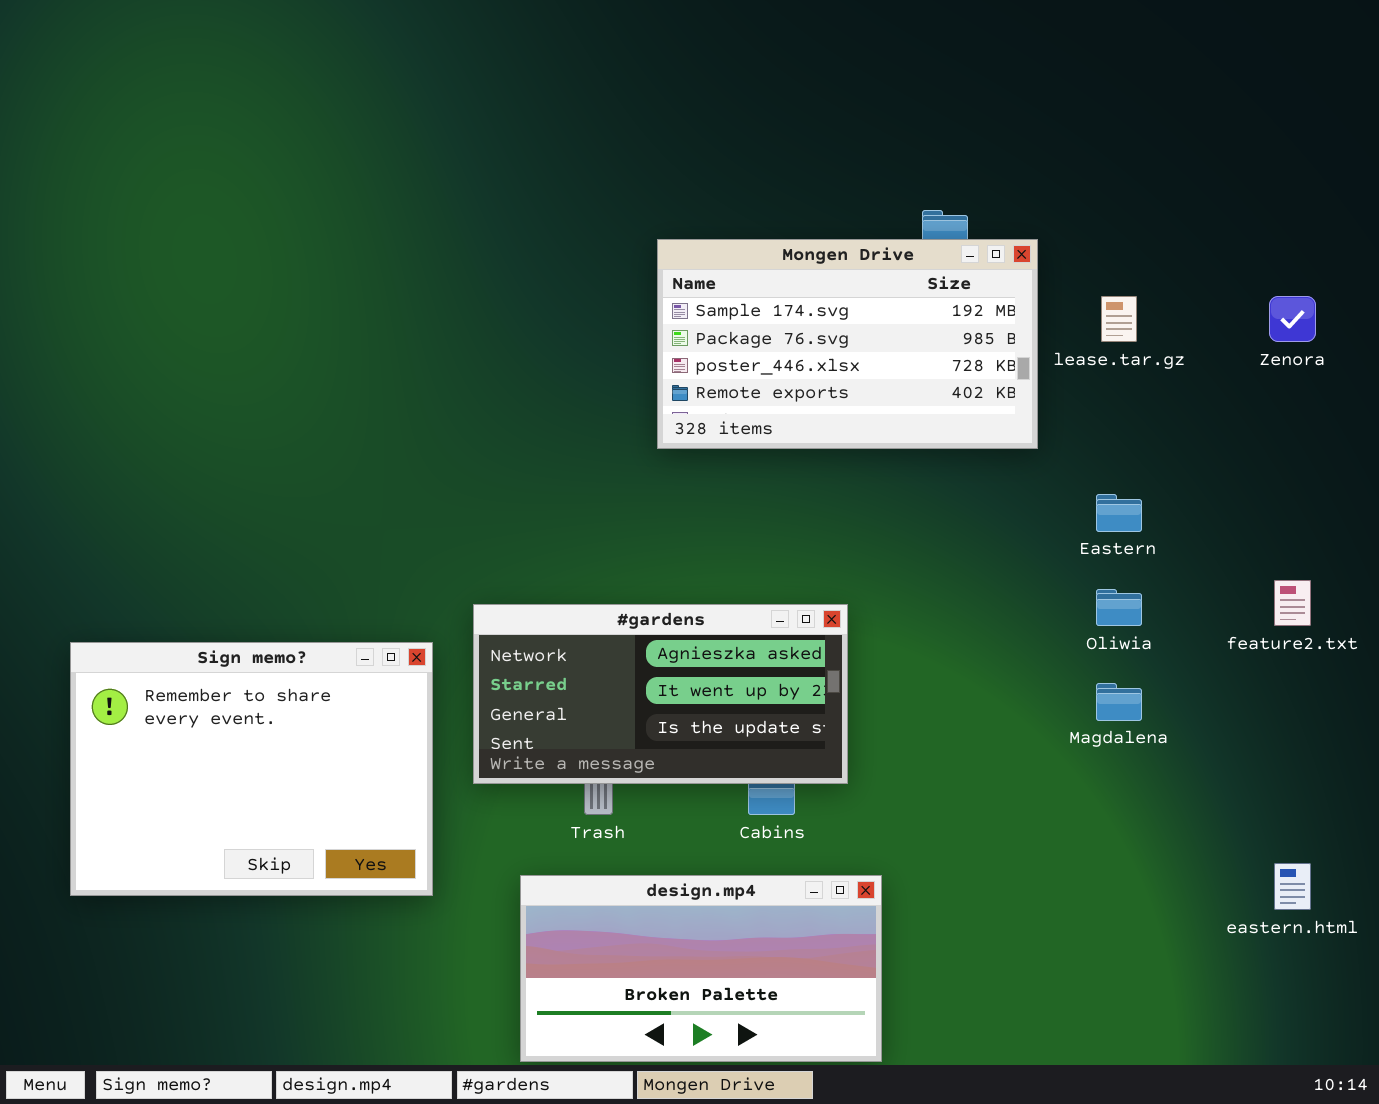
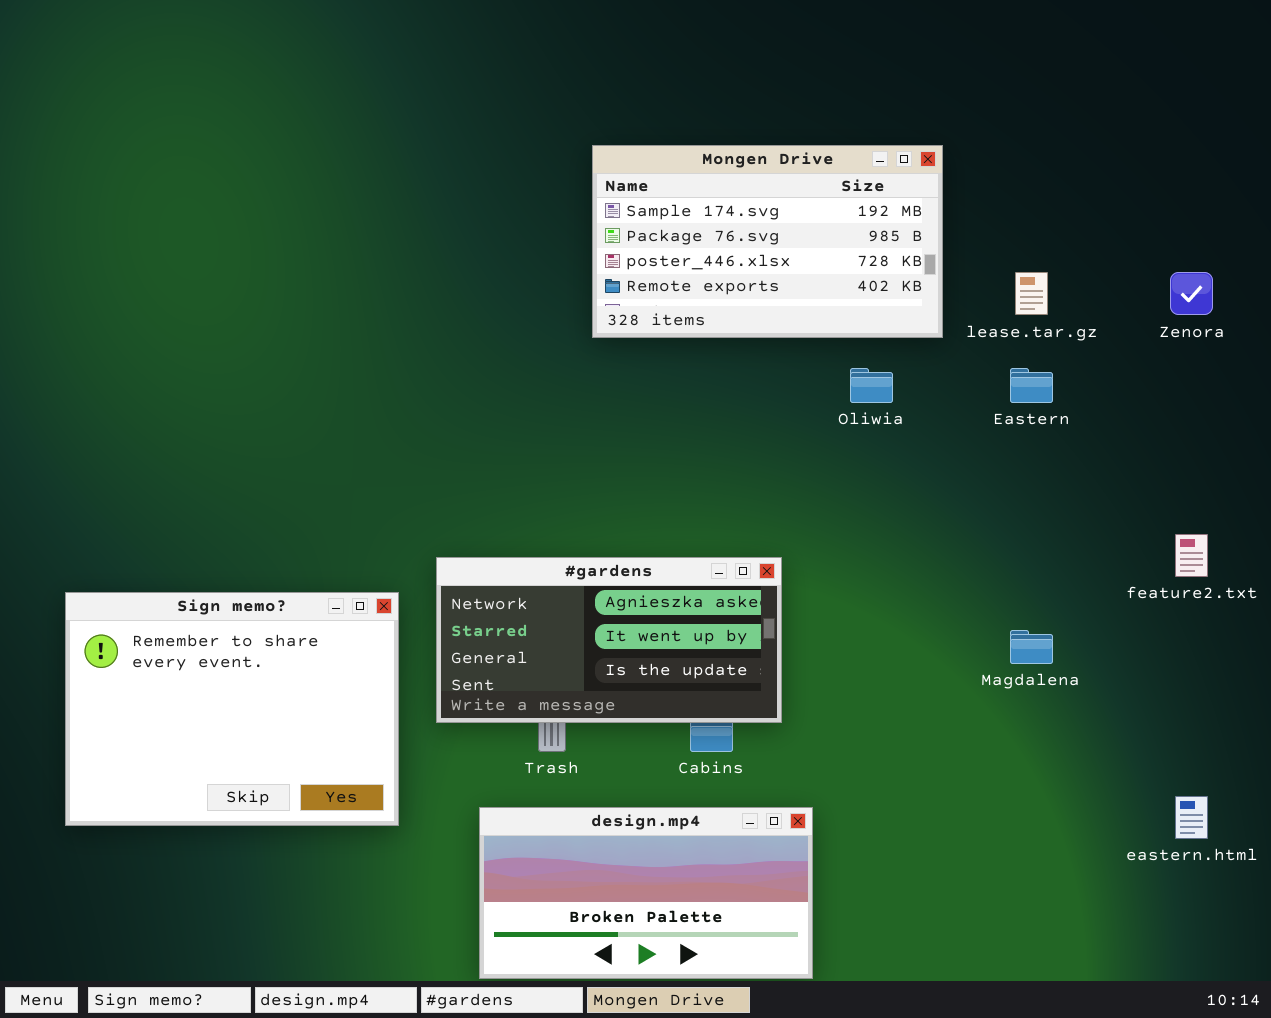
Mongen Drive: [657,239,1038,449] -> [592,145,943,338], moved
Eastern: [1096,494,1142,532] -> [1010,368,1053,403], moved
Oliwia: [1096,589,1142,626] -> [850,368,893,403], moved

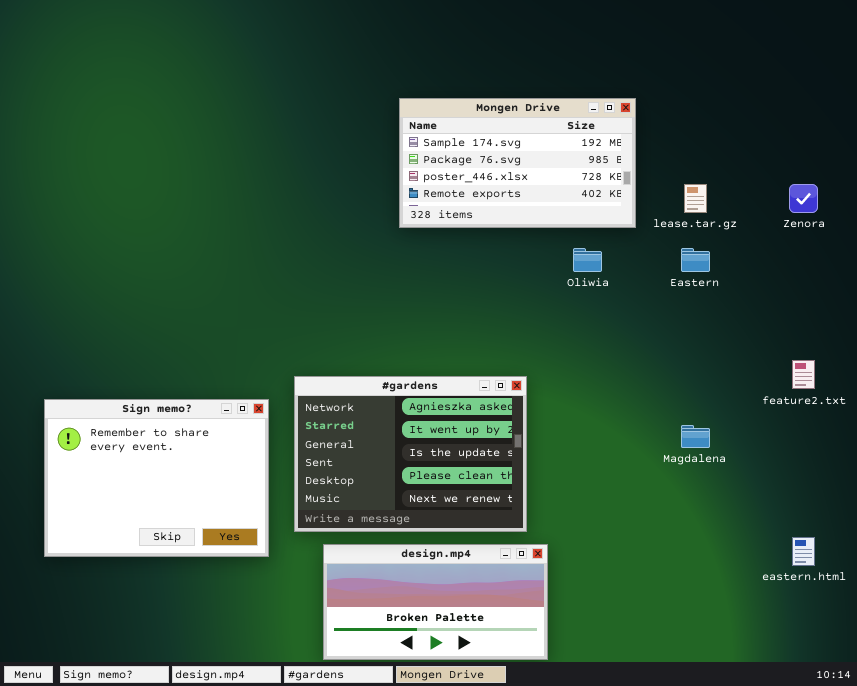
#gardens: [436,557,782,723] -> [294,376,527,532], resized

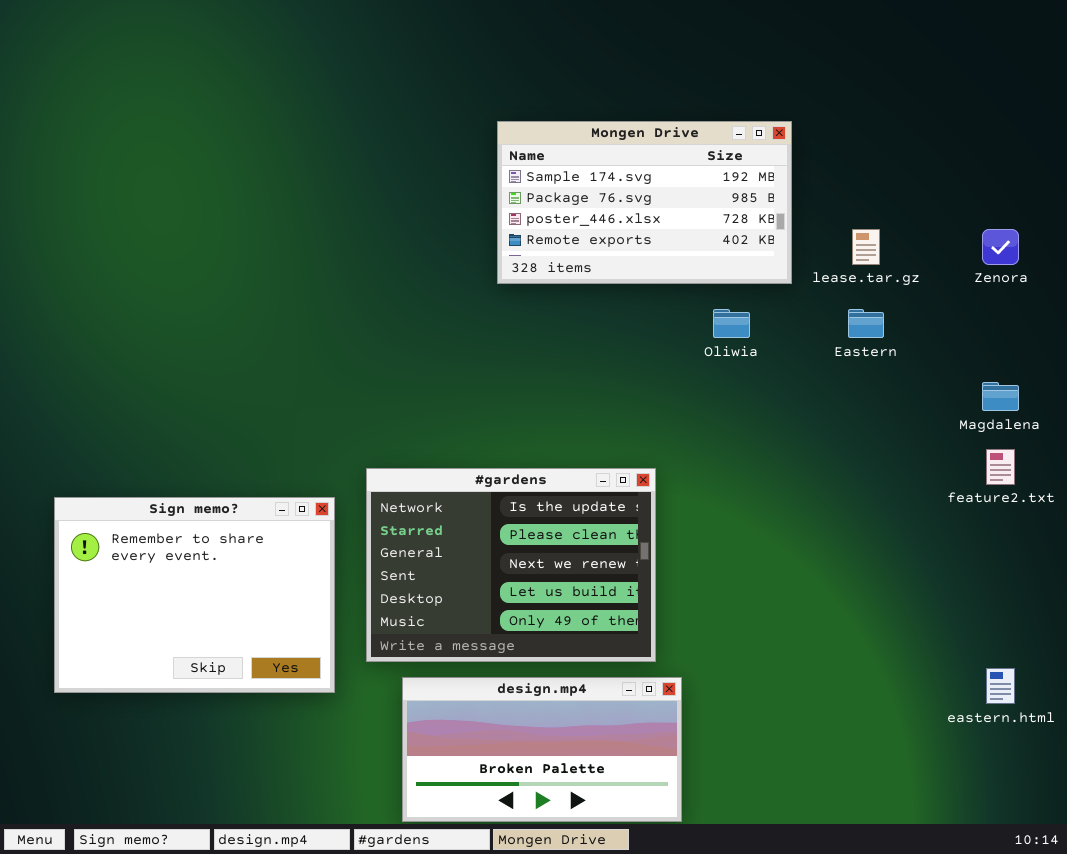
#gardens: [294,376,527,532] -> [366,468,656,662], scrolled down 2 rows
Magdalena: [681,425,710,448] -> [982,382,1019,411], moved

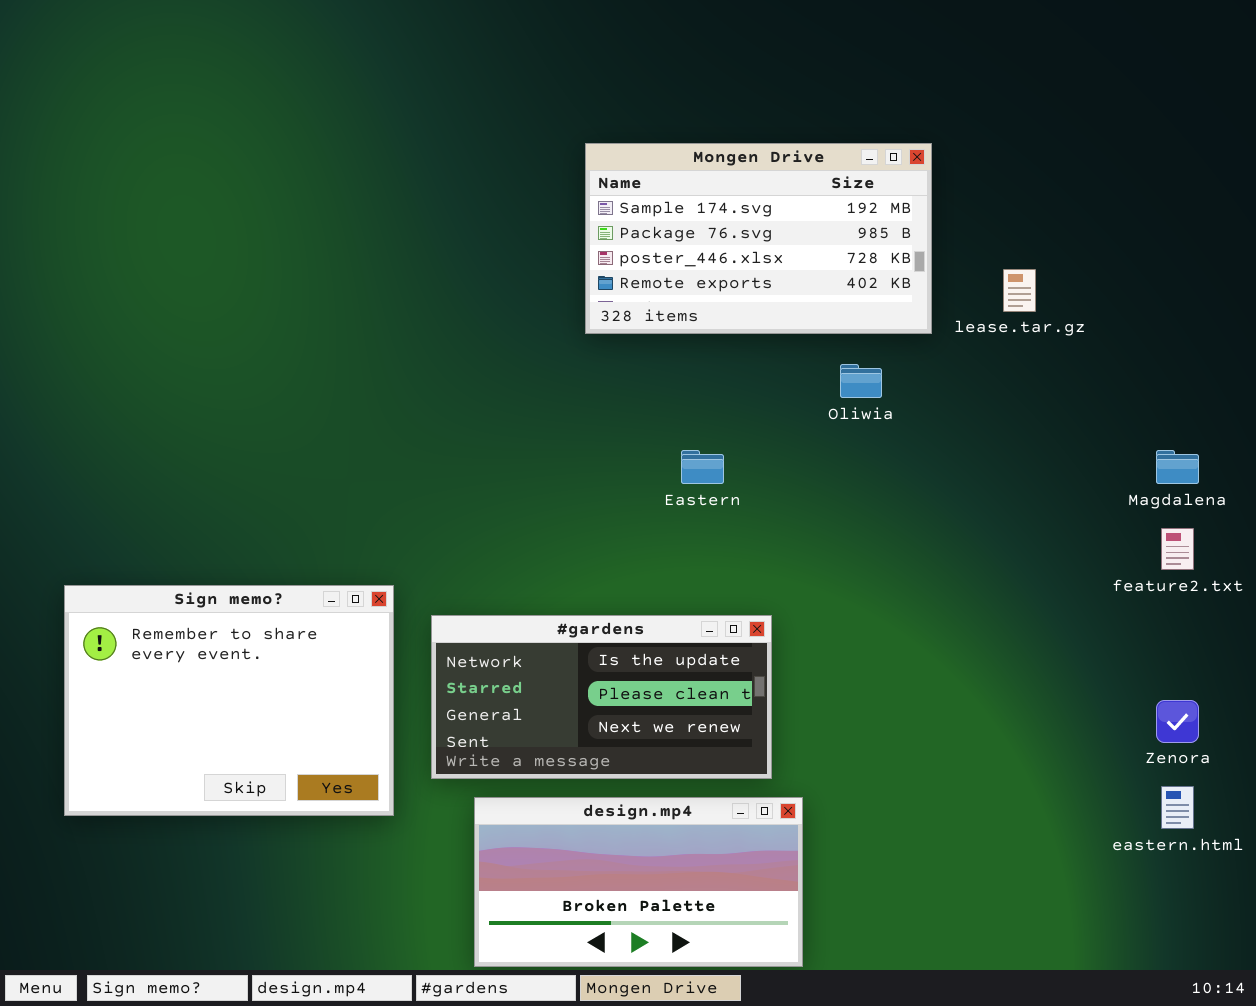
Zenora: [982,229,1019,265] -> [1156,700,1199,743], moved
Eastern: [848,309,884,338] -> [681,450,724,484], moved
#gardens: [366,468,656,662] -> [431,615,772,779], resized

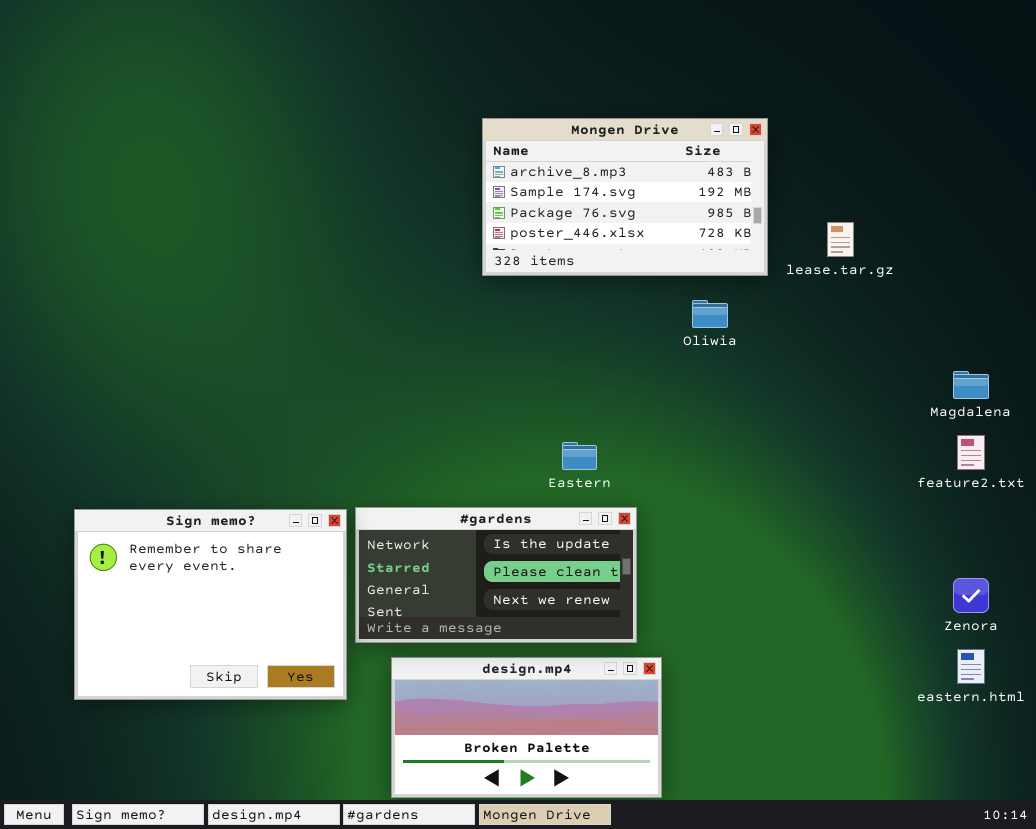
Mongen Drive: [585,143,932,334] -> [482,118,768,276], scrolled up 1 row
Eastern: [681,450,724,484] -> [562,442,597,470], moved
Sign memo?: [64,585,394,816] -> [74,509,347,700], moved

